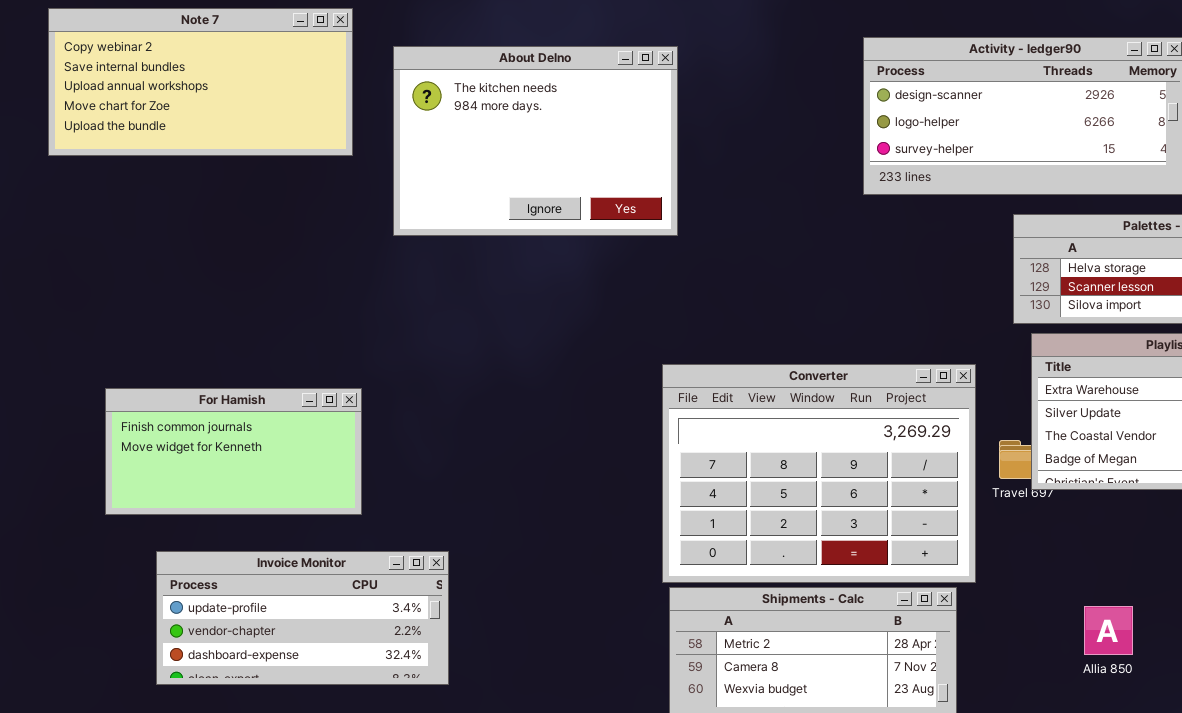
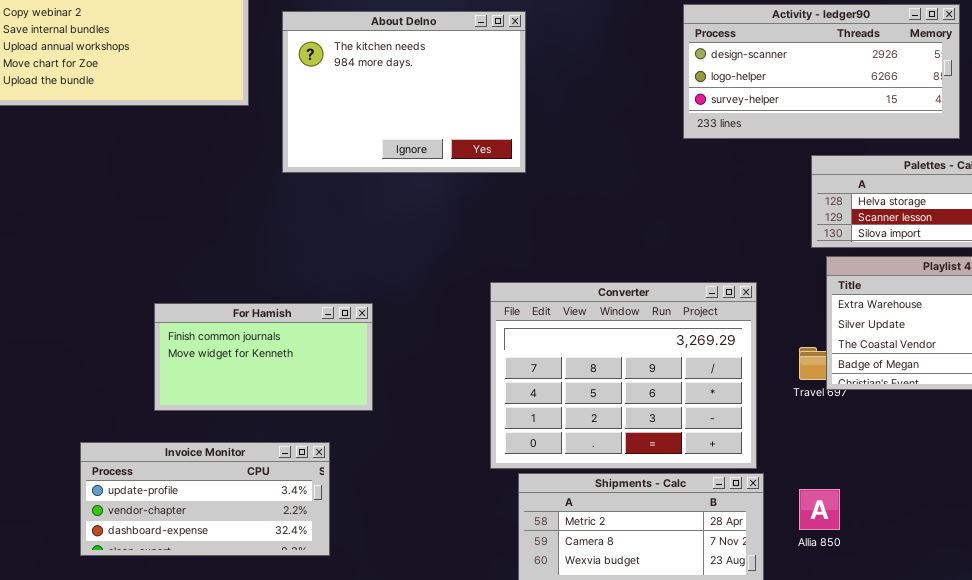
Converter: [662,364,976,583] -> [490,282,757,469], moved
For Hamish: [105,388,362,515] -> [154,303,373,411], moved
Allia 850: [1084,606,1133,655] -> [799,489,840,530], moved

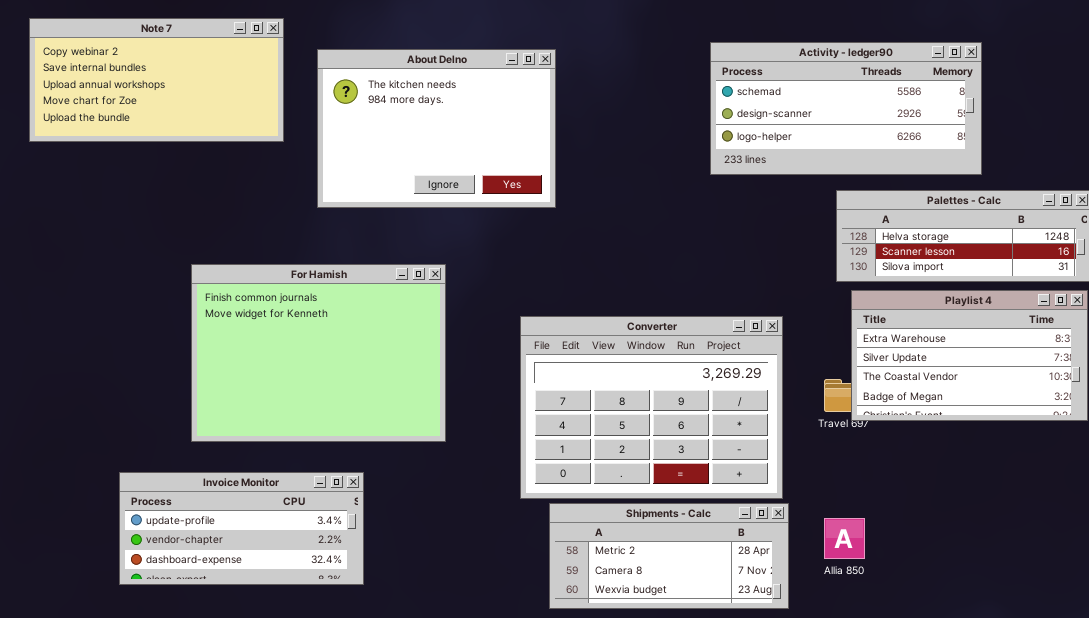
Activity - ledger90: [683,4,960,139] -> [710,42,982,175], scrolled up 1 row
For Hamish: [154,303,373,411] -> [191,264,446,442], resized

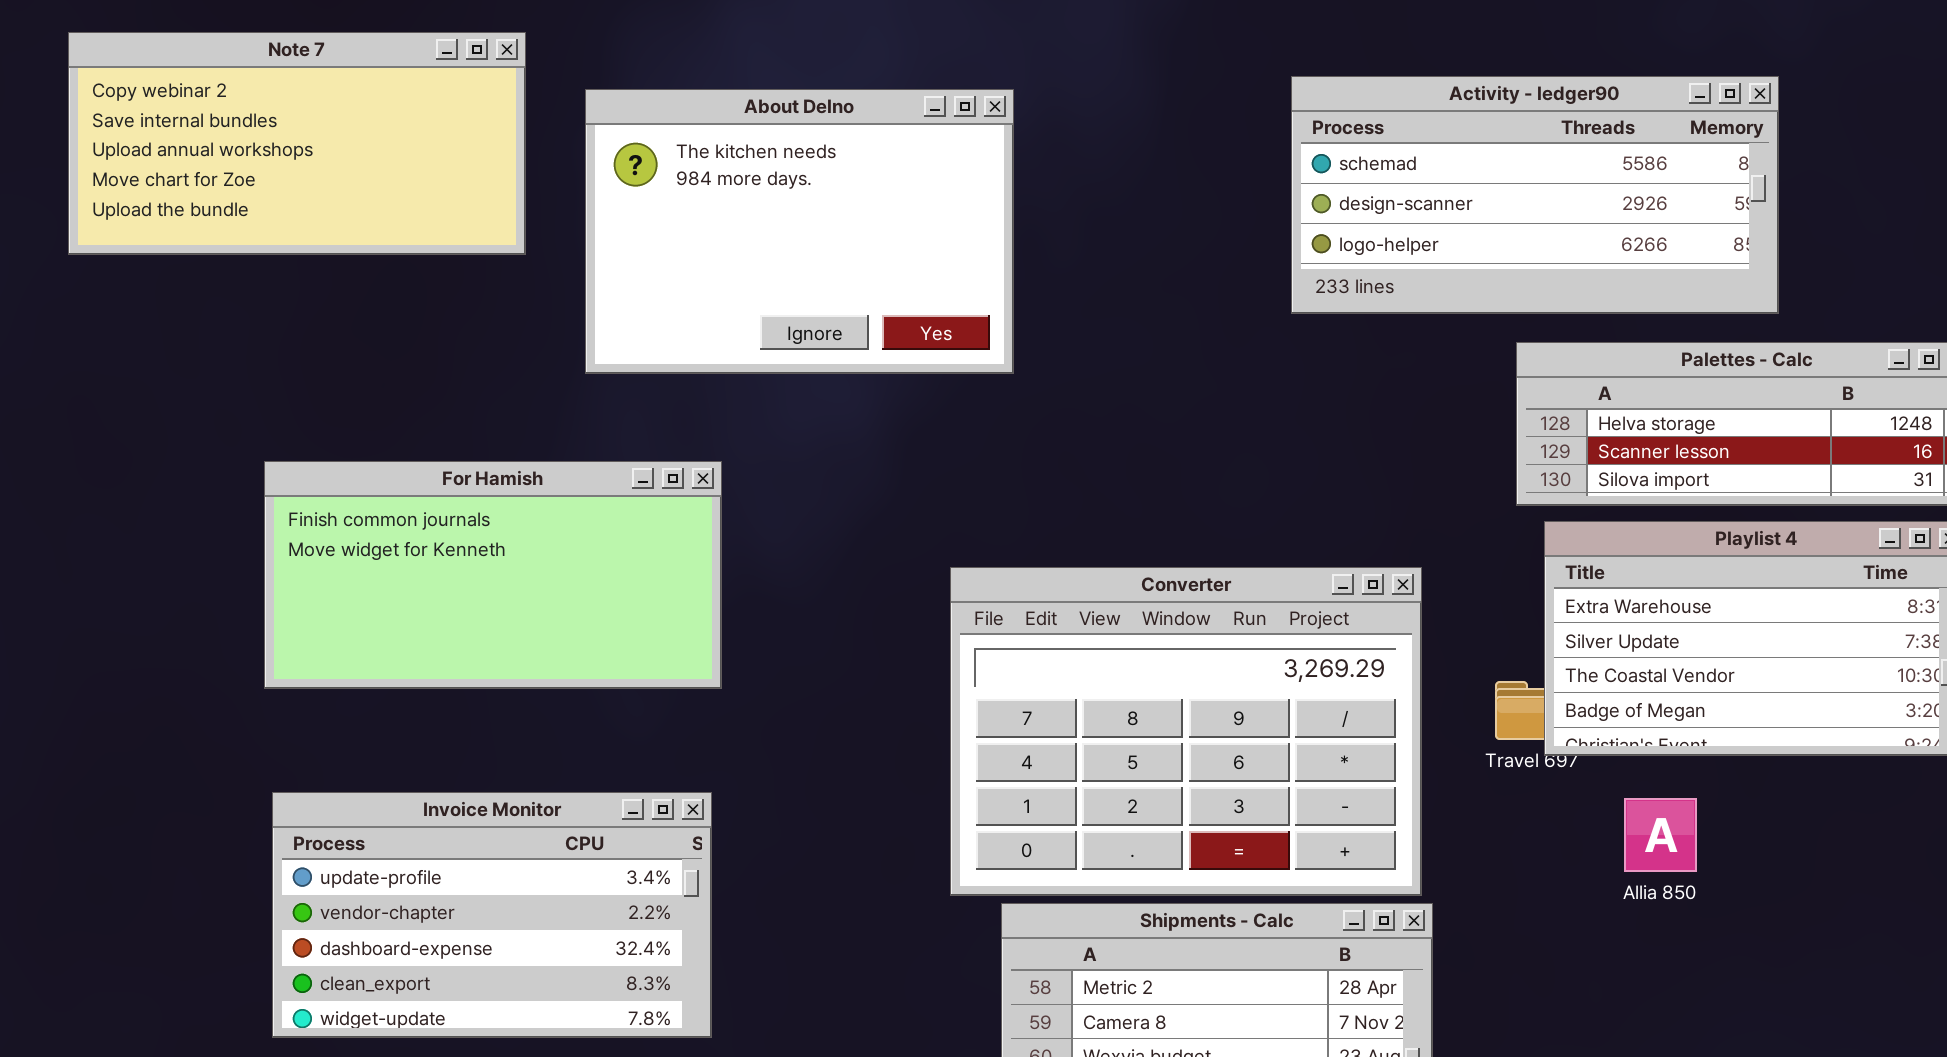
For Hamish: [191,264,446,442] -> [264,461,722,689], moved, resized
Invoice Monitor: [119,472,364,585] -> [272,792,712,1038], moved, resized
Allia 850: [824,518,865,559] -> [1624,798,1697,872], moved

